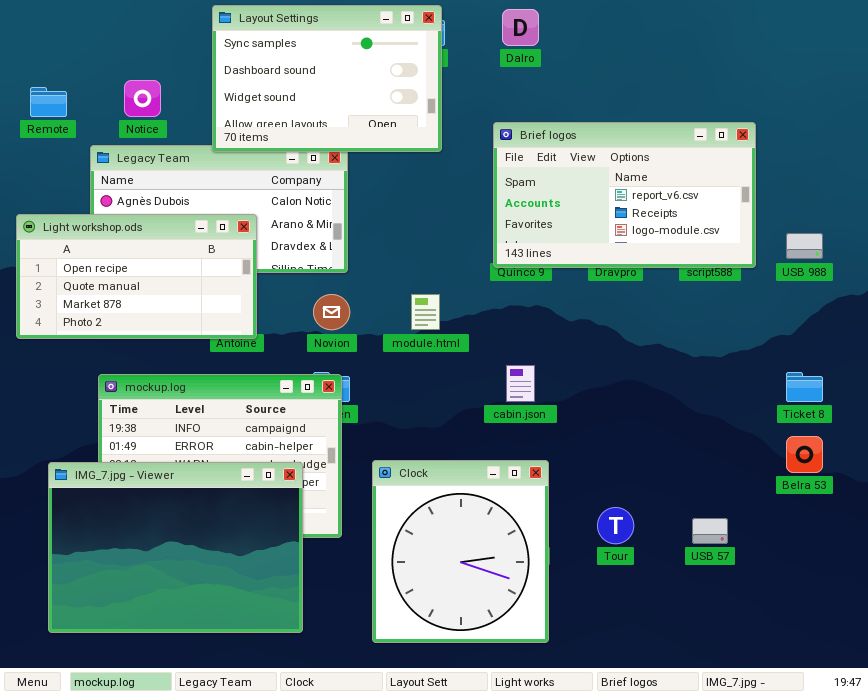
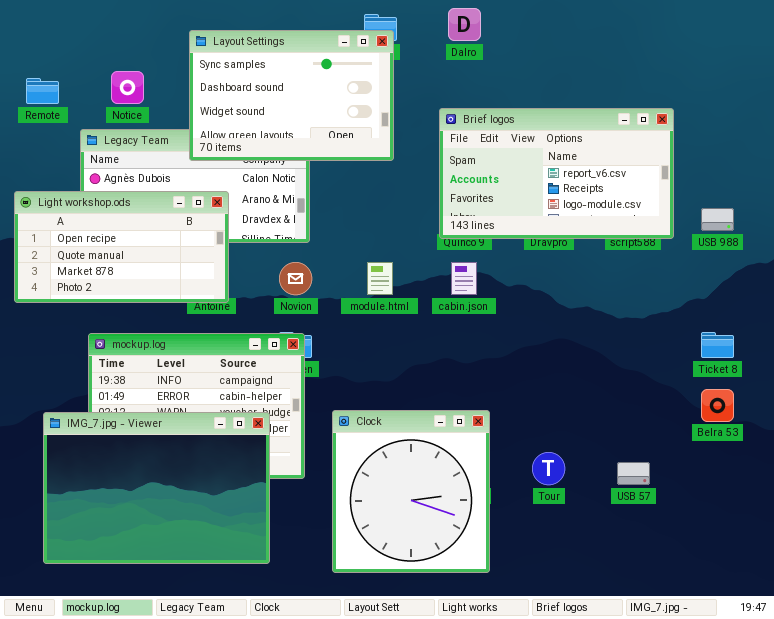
Layout Settings: [212,5,442,152] -> [189,30,394,161], moved
cabin.json: [506,365,535,402] -> [451,262,477,295], moved

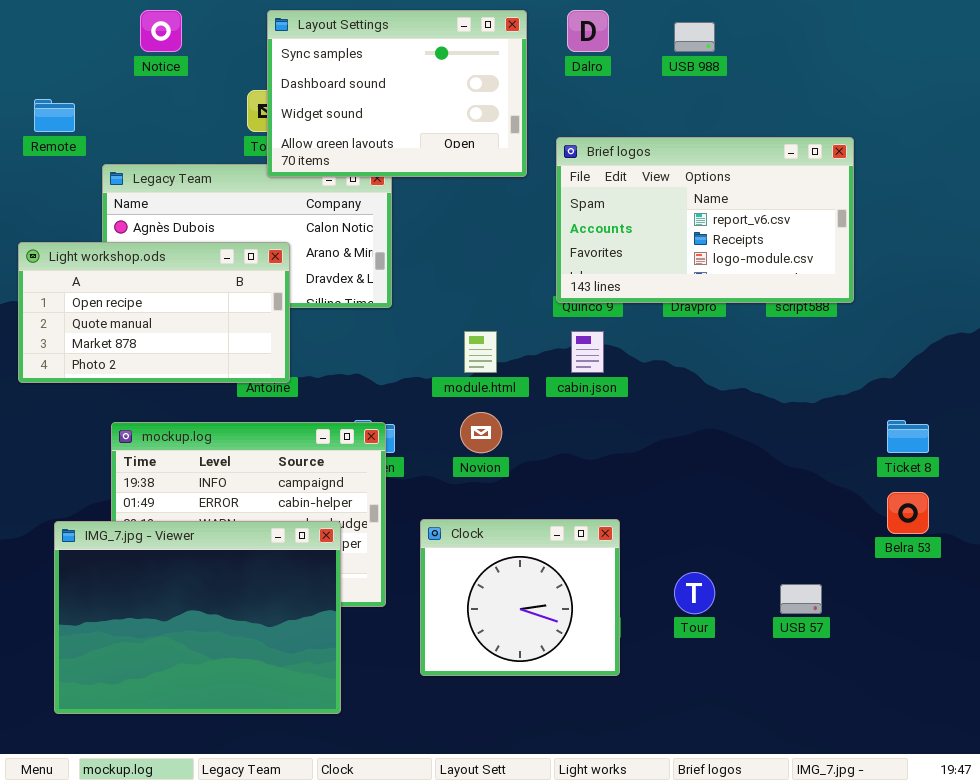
Layout Settings: [189,30,394,161] -> [267,10,527,177], moved
Notice: [111,71,144,104] -> [140,10,182,52], moved
USB 988: [701,208,734,231] -> [674,22,715,52], moved
Novion: [279,262,312,295] -> [460,412,502,453], moved
Clock: [332,410,490,573] -> [420,519,620,676], resized

